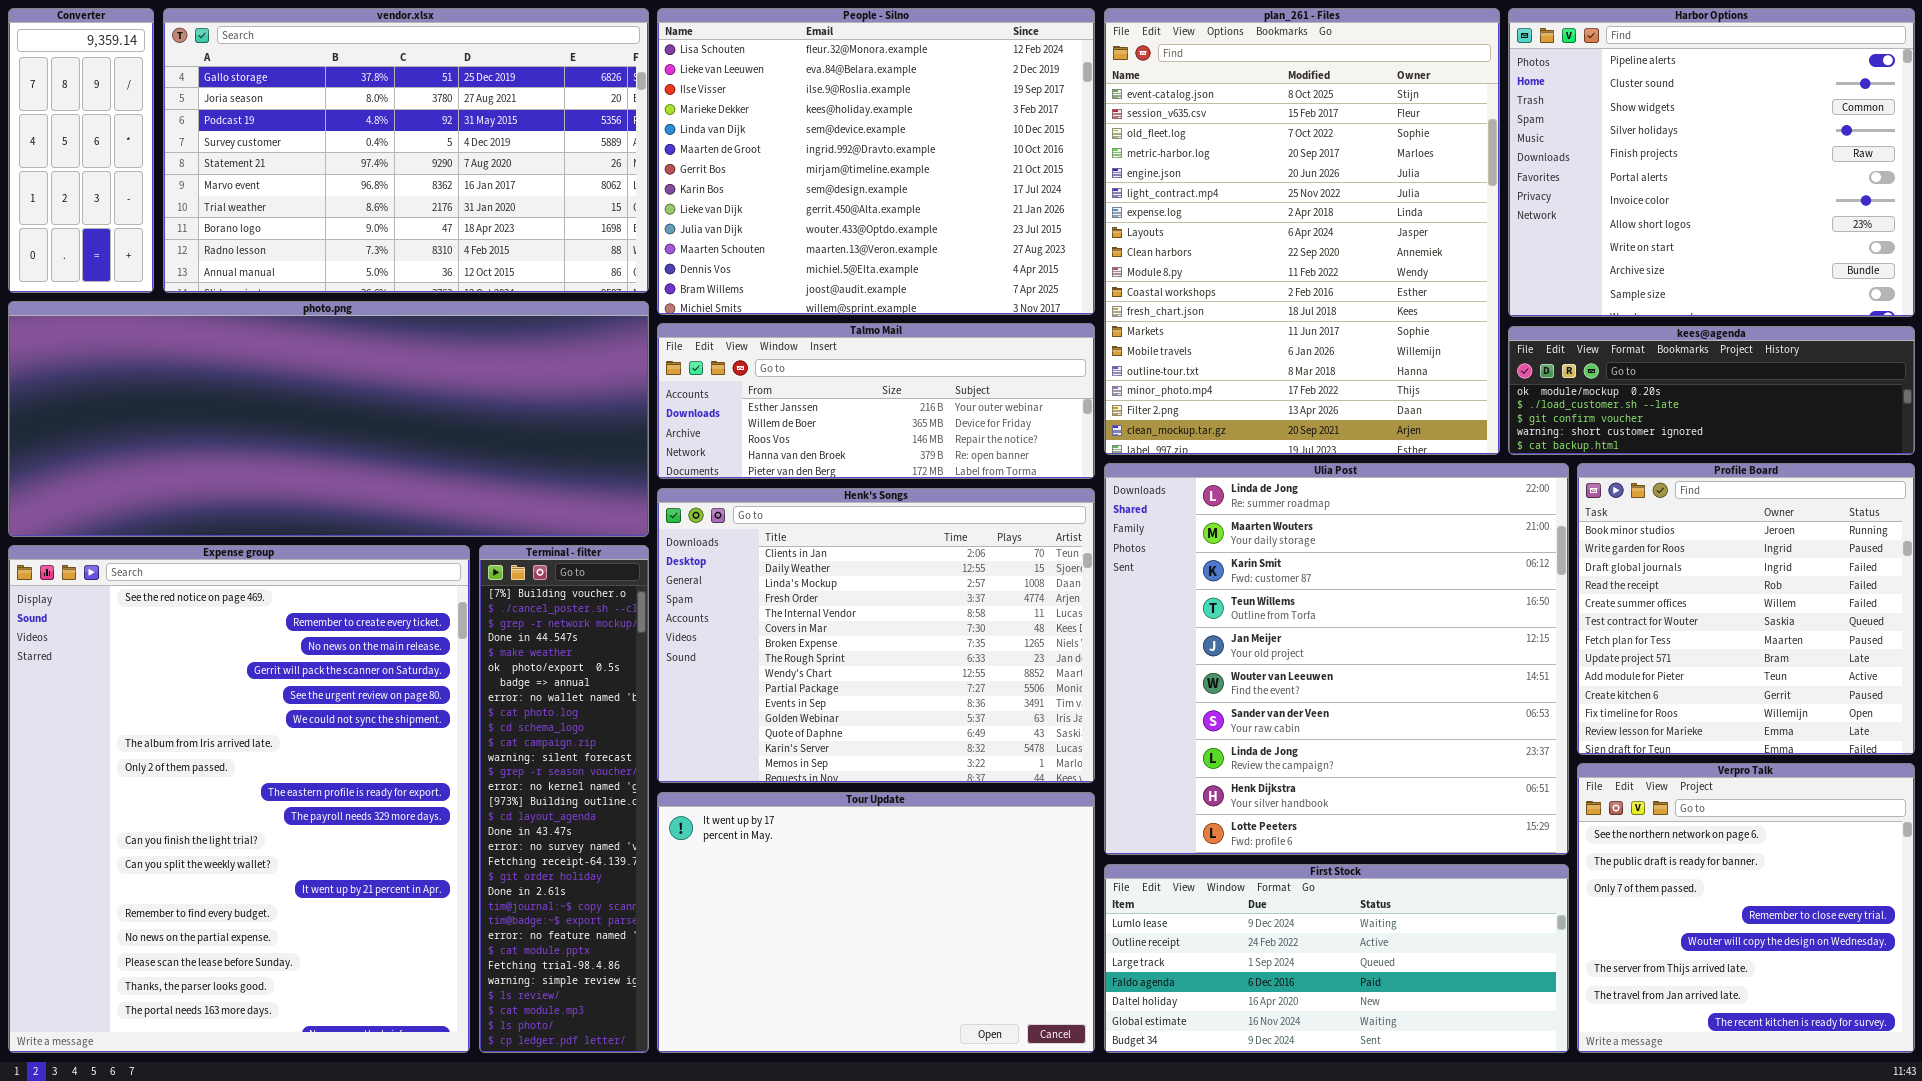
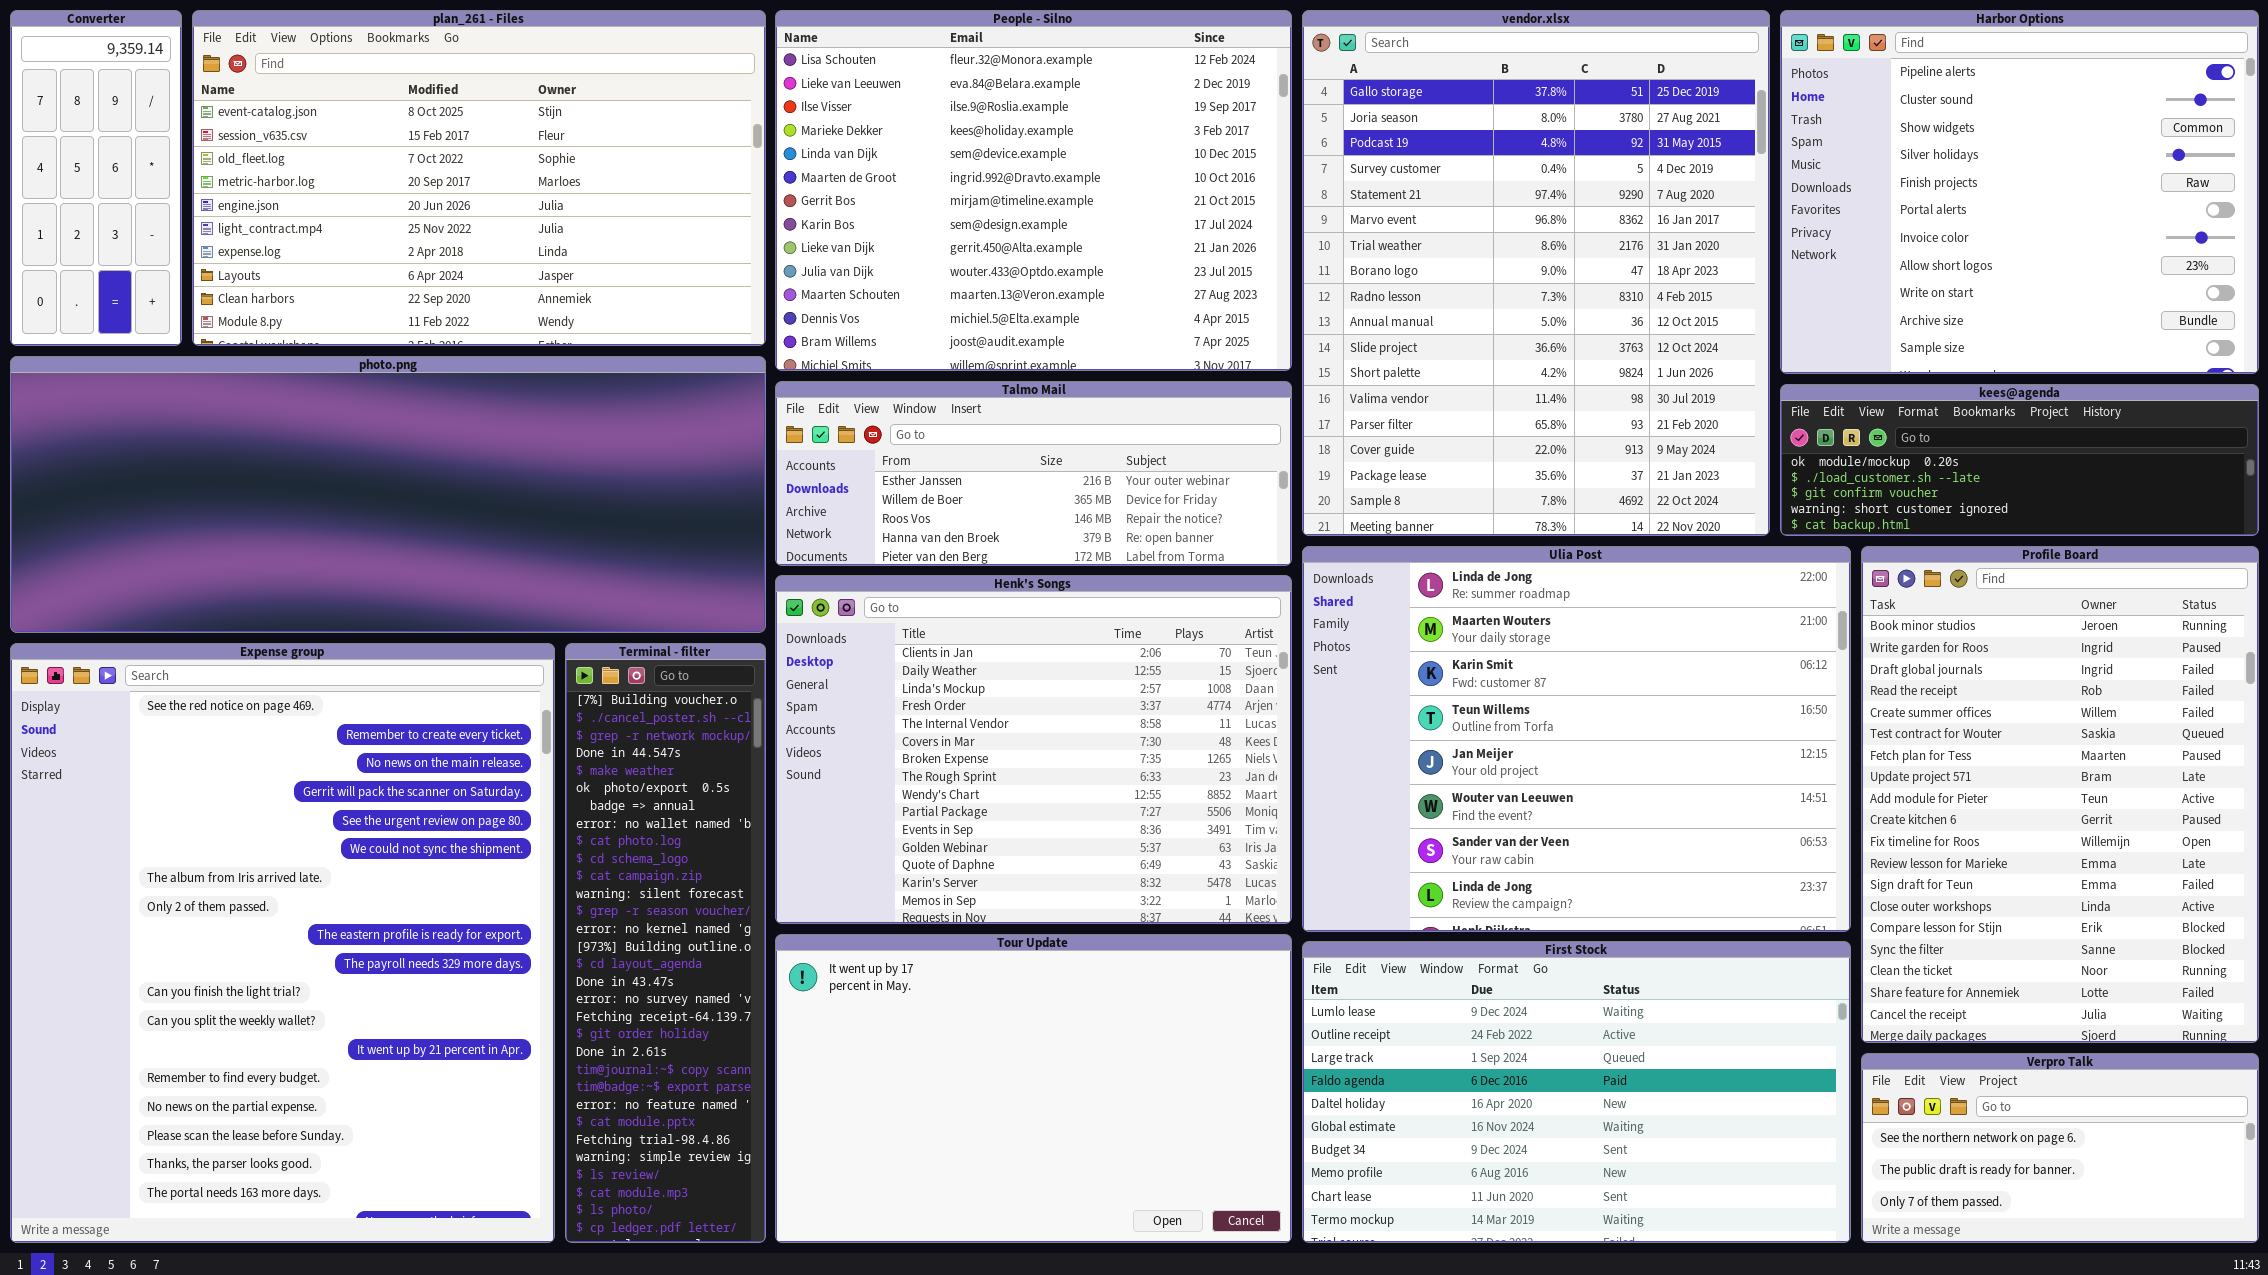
vendor.xlsx: [163,8,649,293] -> [1302,10,1770,536], moved, resized
plan_261 - Files: [1104,8,1500,455] -> [192,10,766,346], moved, resized
Ulia Post: [1104,463,1569,855] -> [1302,546,1851,932], resized
Profile Board: [1577,463,1915,755] -> [1861,546,2259,1043], resized
Verpro Talk: [1577,763,1915,1053] -> [1861,1053,2259,1243], resized
First Stock: [1104,864,1569,1053] -> [1302,941,1851,1243], resized

